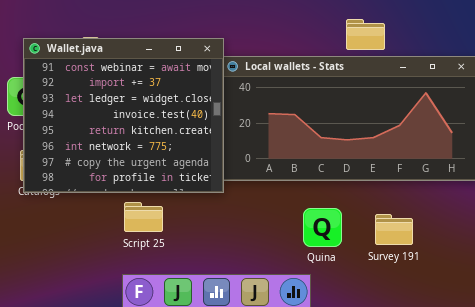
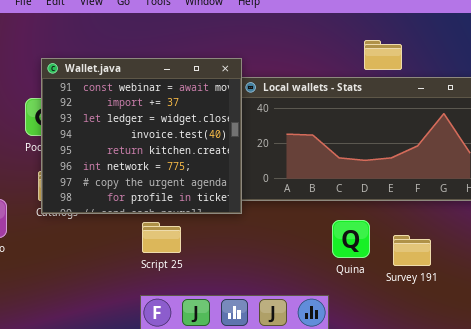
Quina: [303,208,342,247] -> [332,220,370,258], moved

